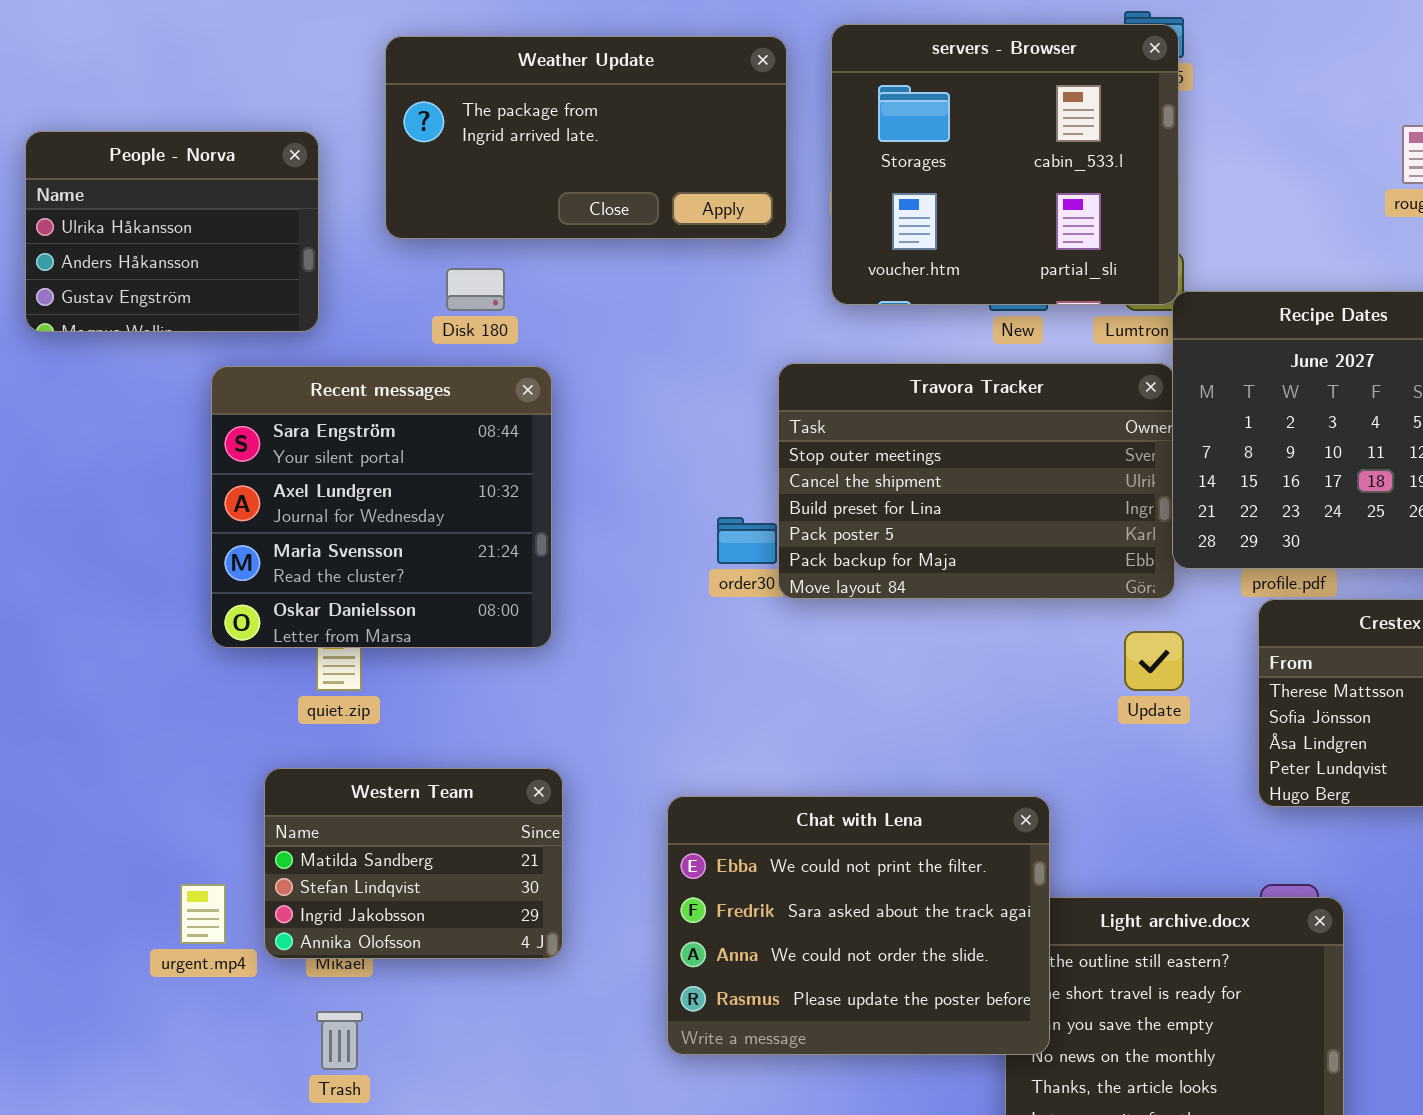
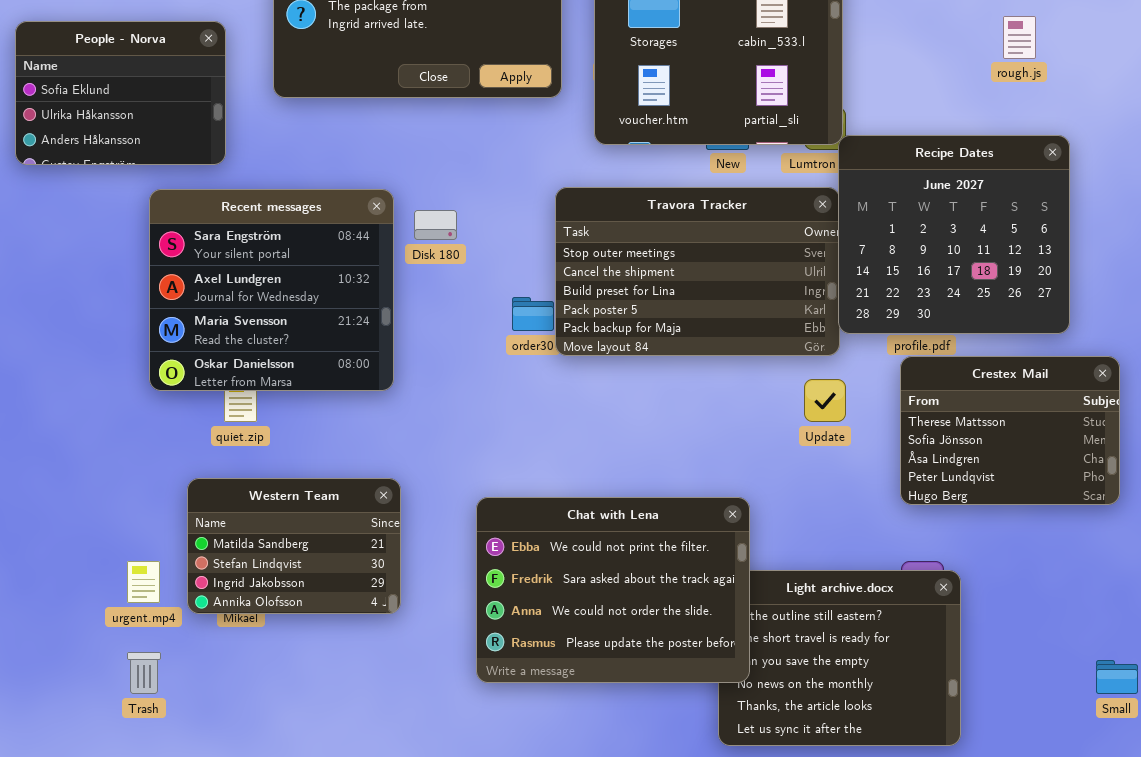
People - Norva: [25,131,319,332] -> [15,21,226,165], scrolled up 1 row
Disk 180: [446,268,505,311] -> [414,210,457,240], moved
Trash: [316,1011,363,1070] -> [127,652,161,694], moved

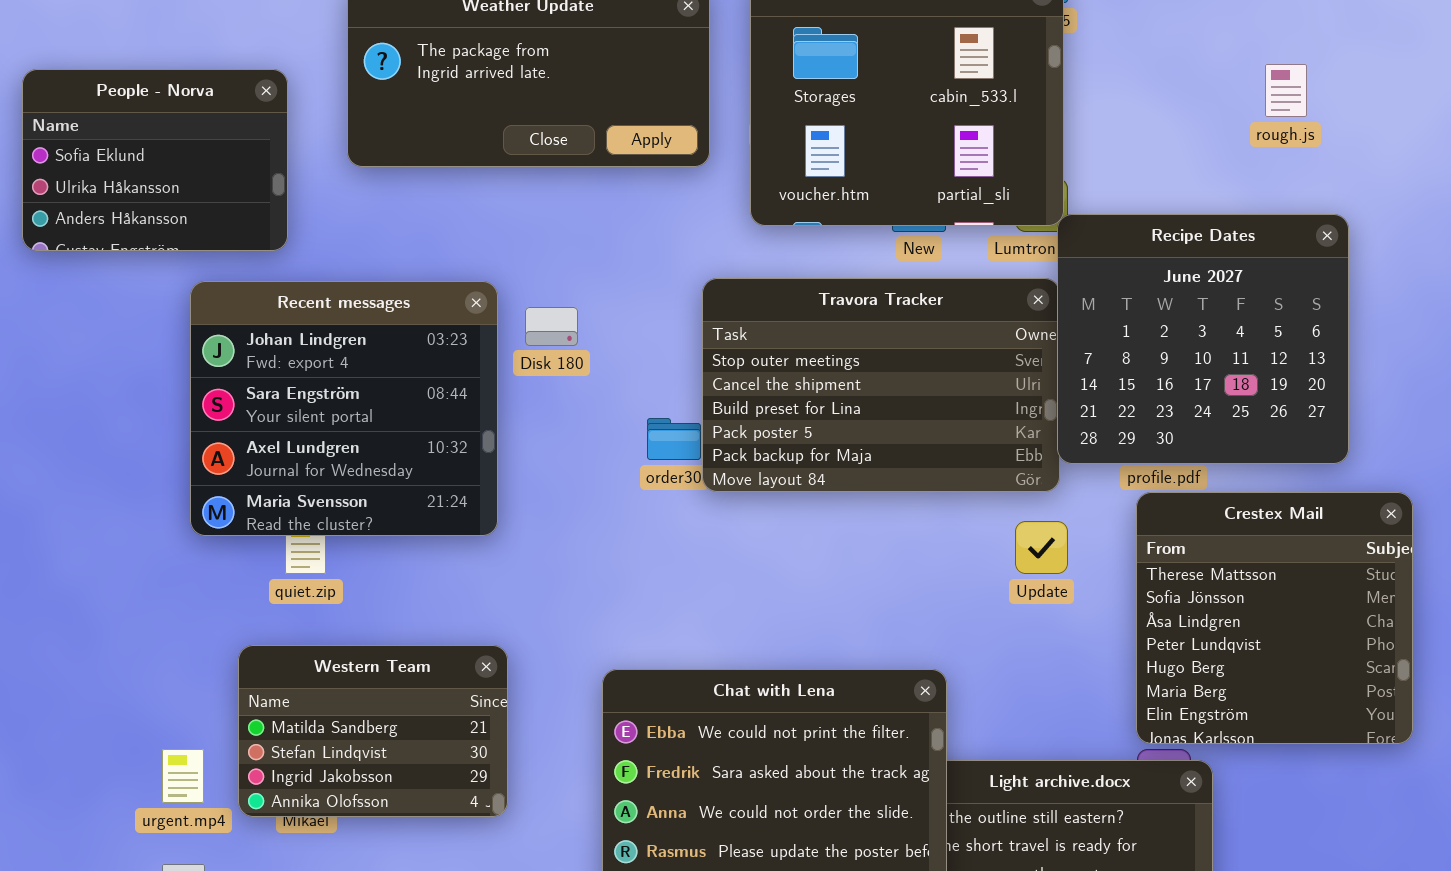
Recent messages: [149,189,394,391] -> [190,281,498,536], scrolled up 1 row
Crestex Mail: [900,356,1120,505] -> [1136,492,1413,744], resized

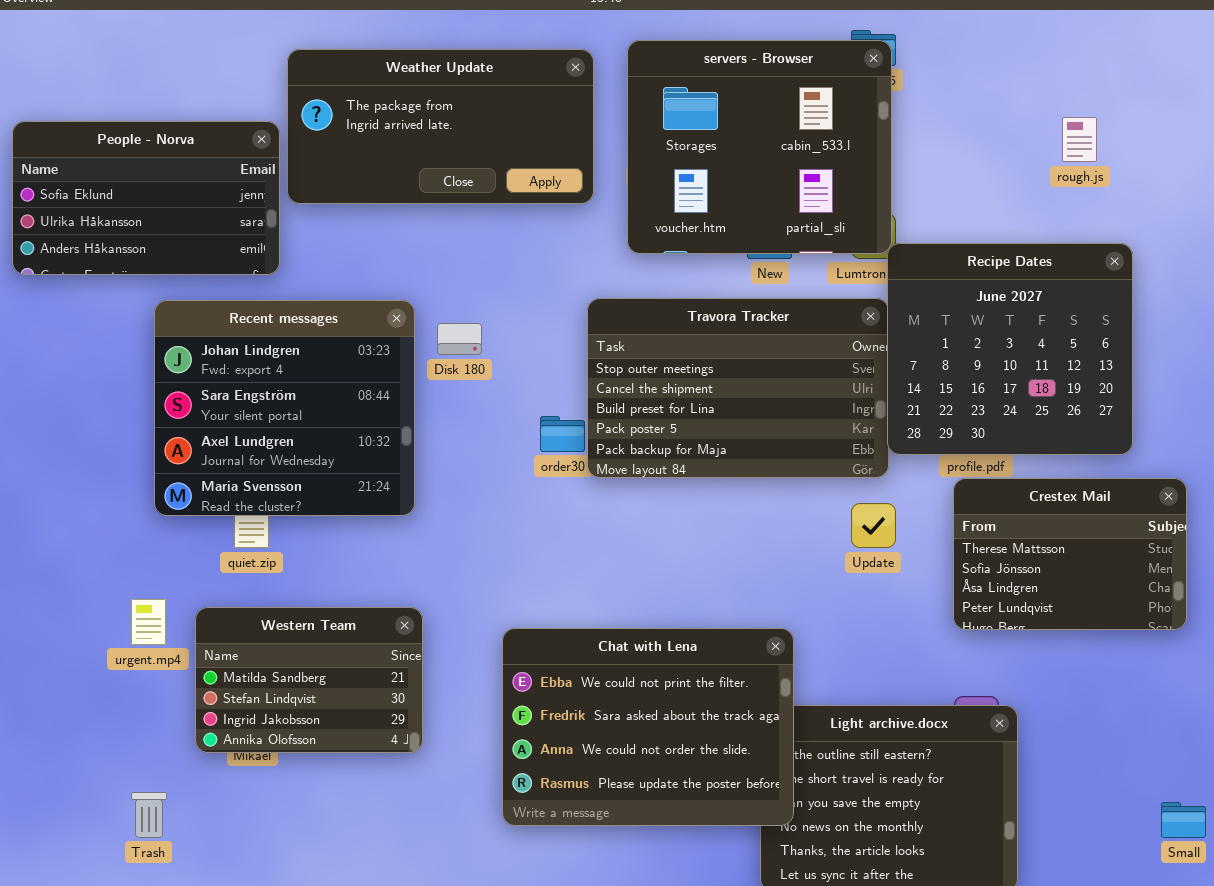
People - Norva: [22,69,288,251] -> [12,121,280,275], resized
Crestex Mail: [1136,492,1413,744] -> [953,478,1187,630], resized
urgent.mp4: [162,749,204,803] -> [131,599,166,645], moved

